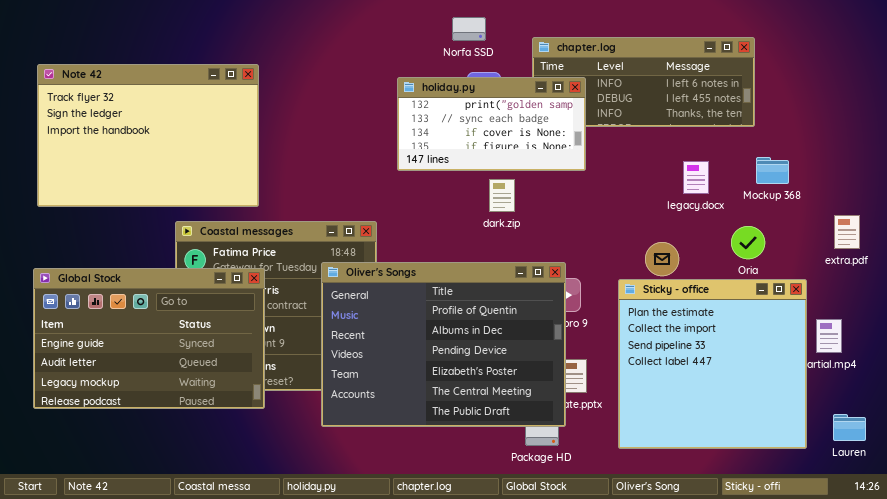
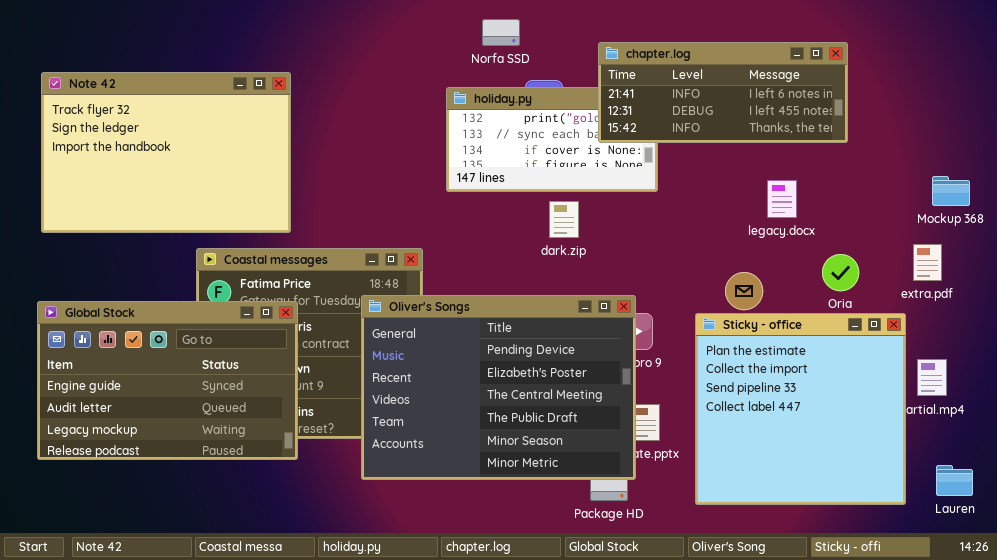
Norfa SSD: [452,17,486,41] -> [482,19,520,46], moved
chapter.log: [532,37,755,127] -> [598,42,848,143], raised
Mockup 368: [756,157,789,184] -> [932,176,970,206], moved
extra.pdf: [834,215,860,249] -> [913,244,942,281], moved
Oliver's Songs: [321,262,566,427] -> [361,295,636,480], scrolled down 2 rows

